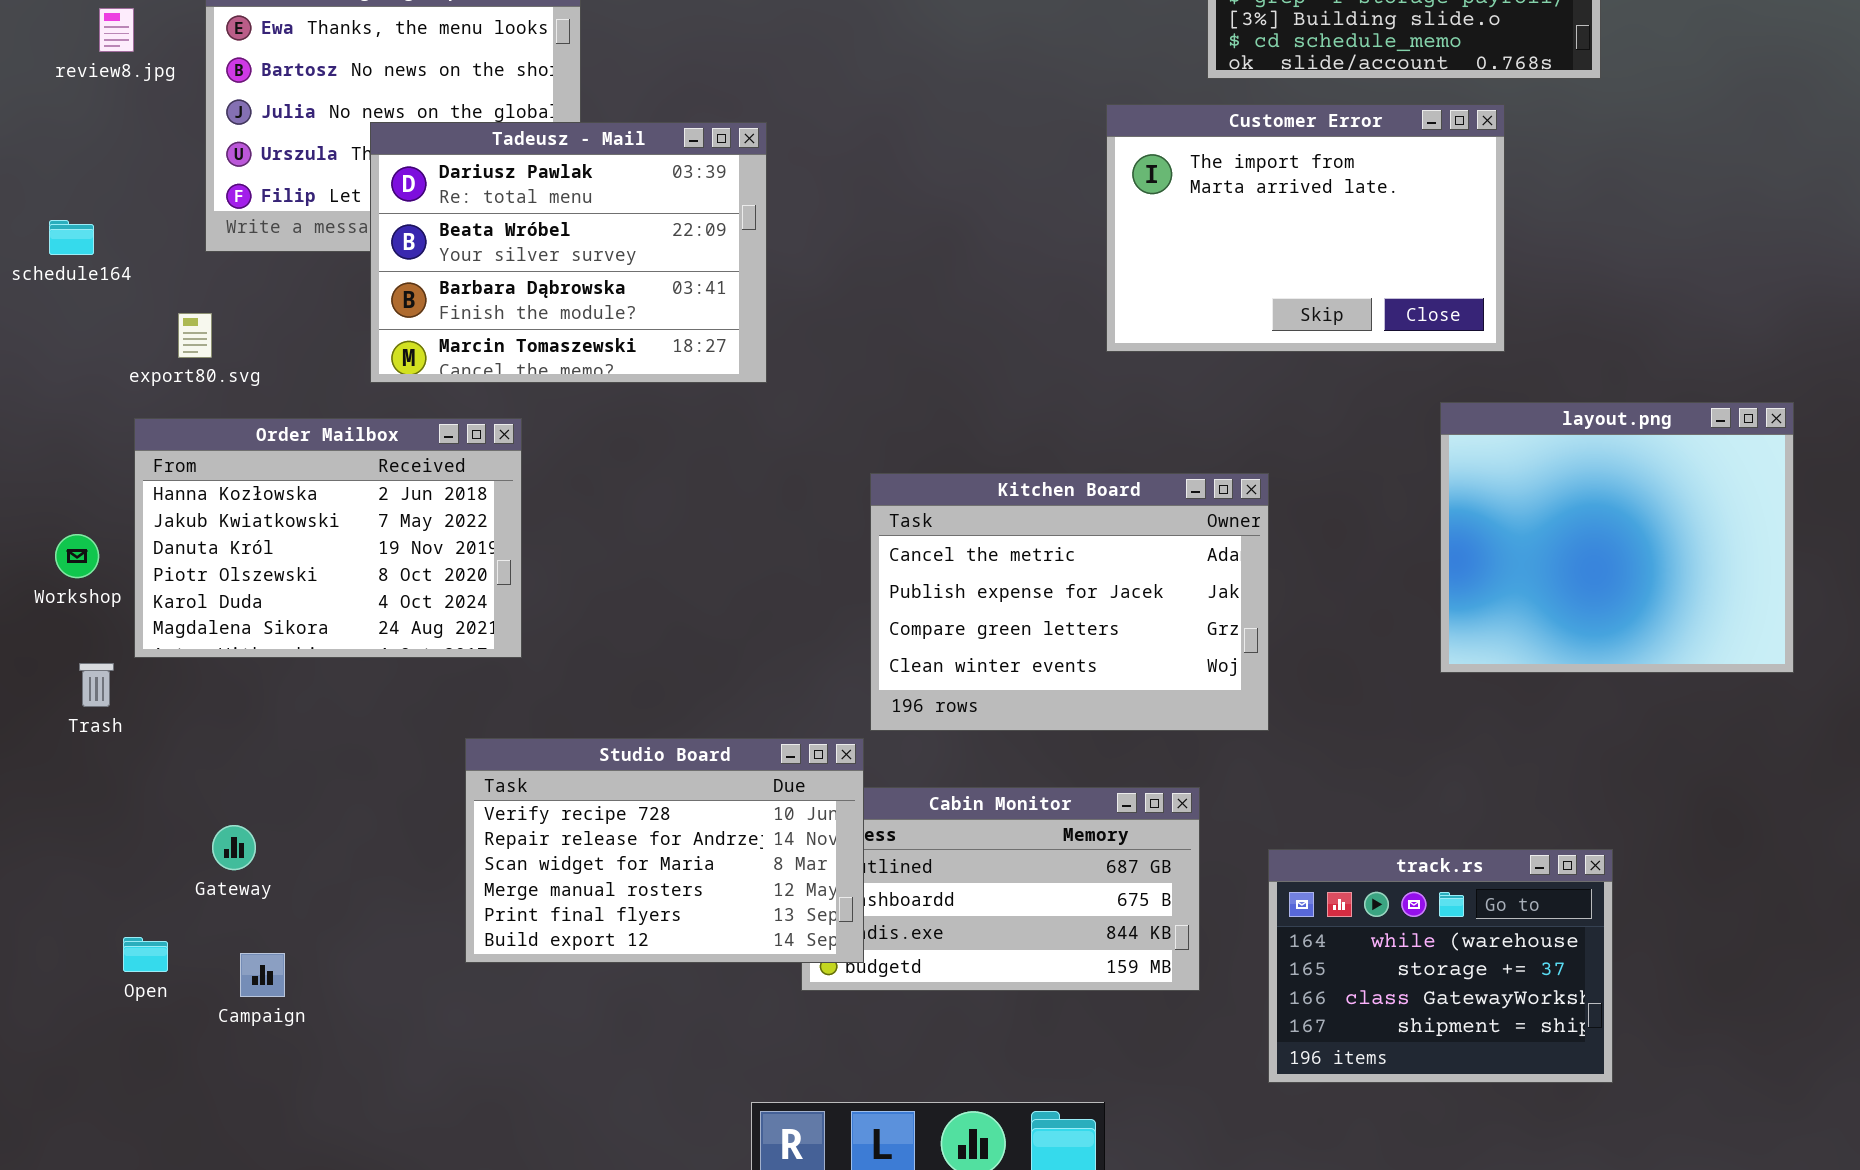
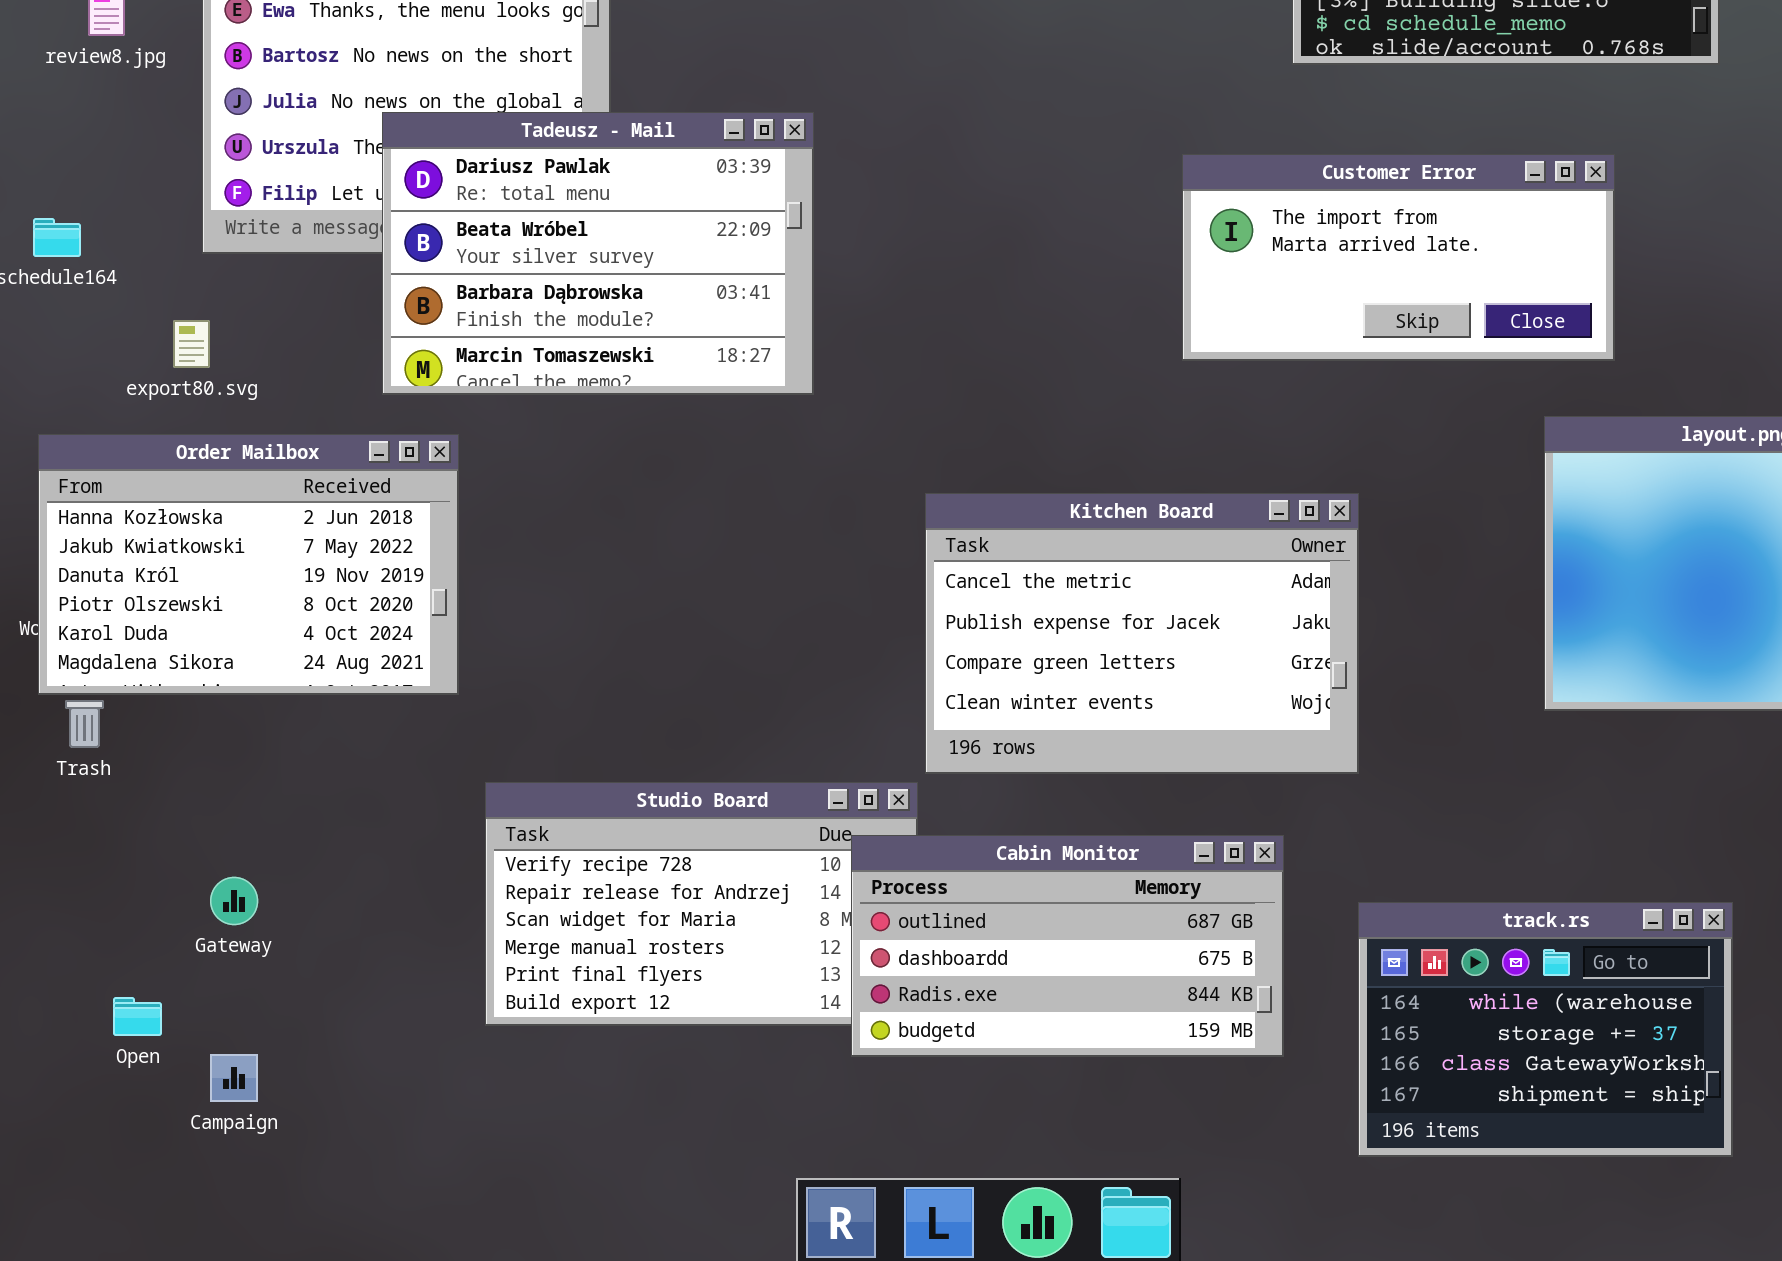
Customer Error: [1106,104,1505,352] -> [1182,154,1615,361], resized
Order Mailbox: [134,418,522,658] -> [38,434,459,695], moved
Cabin Monitor: [801,787,1200,991] -> [851,835,1284,1057], raised
Campaign: [240,953,285,997] -> [210,1054,258,1102], moved

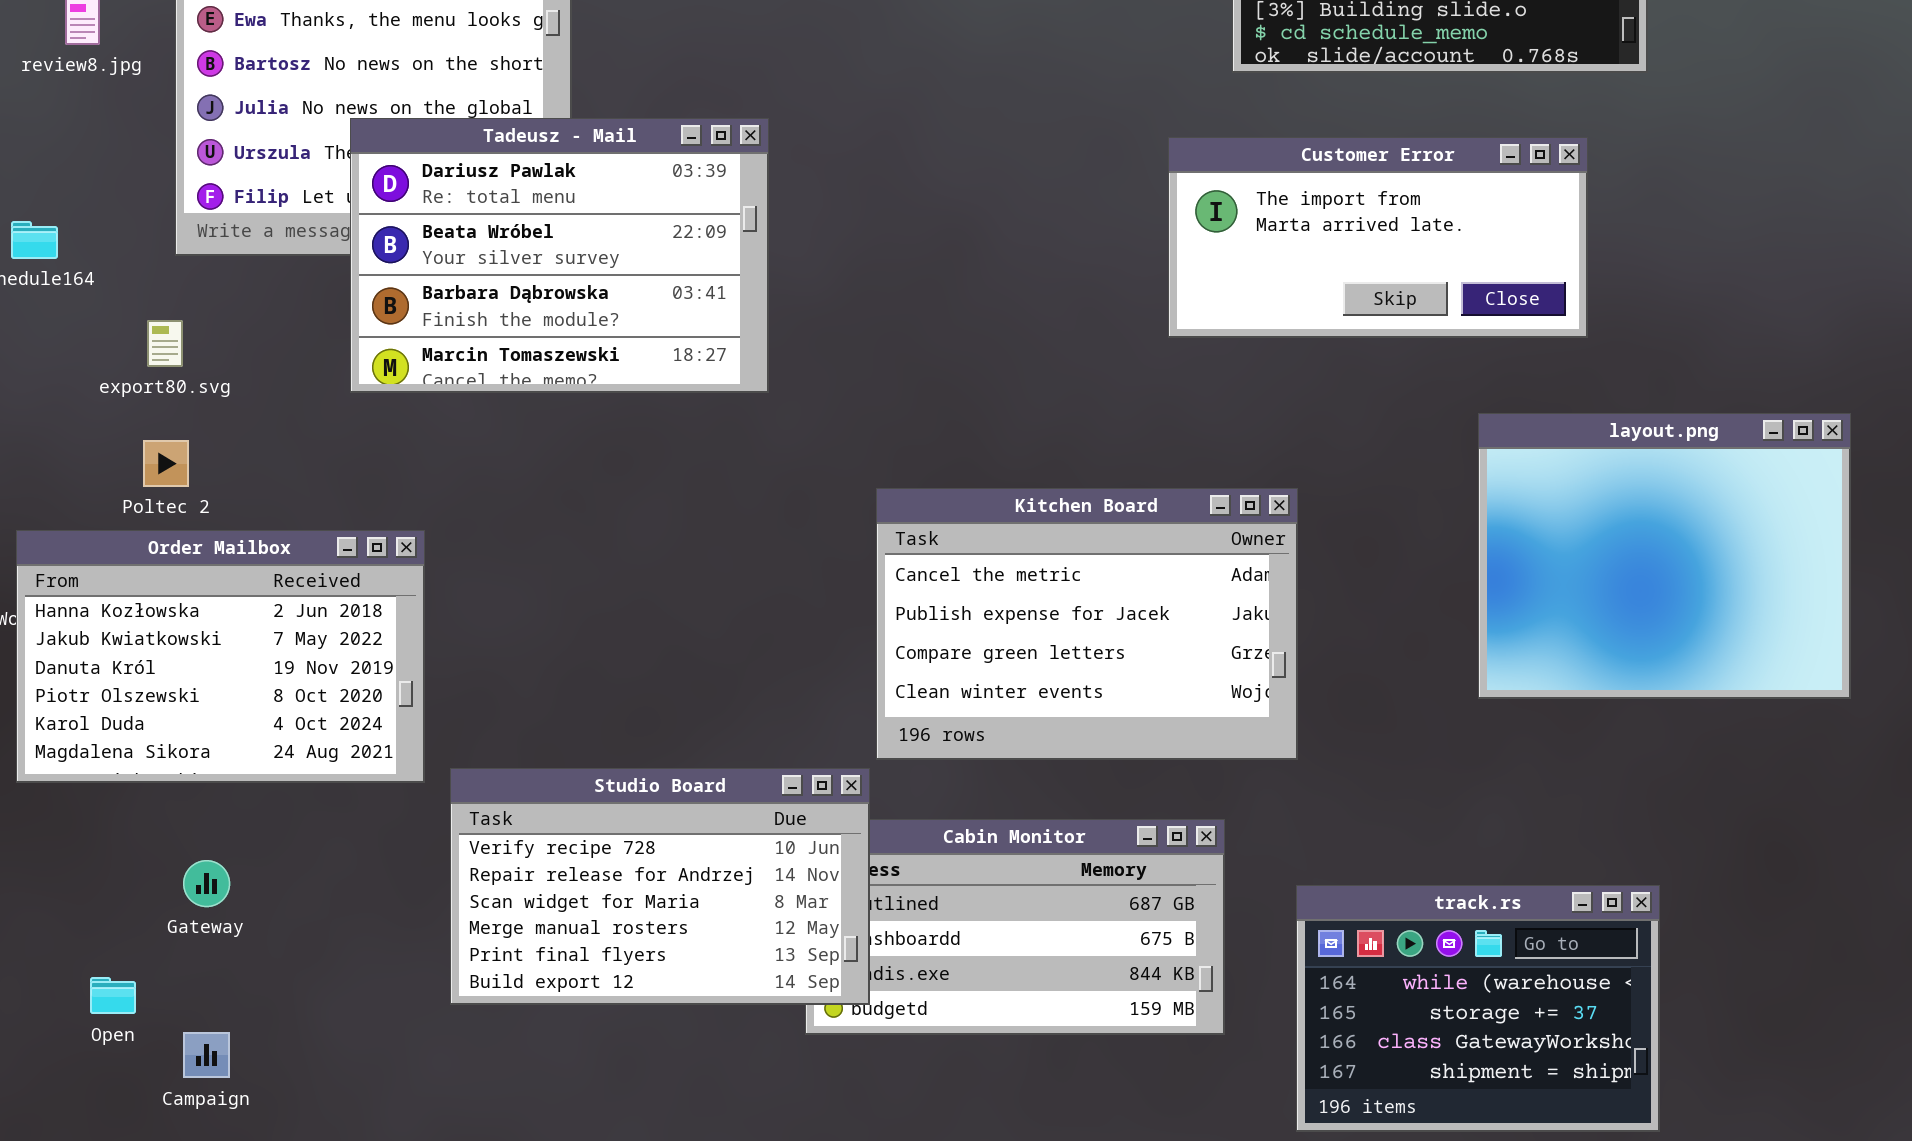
Customer Error: [1182,154,1615,361] -> [1168,137,1588,338], moved
Order Mailbox: [38,434,459,695] -> [16,530,425,783], moved
Studio Board: [485,782,918,1026] -> [450,768,870,1005], raised

